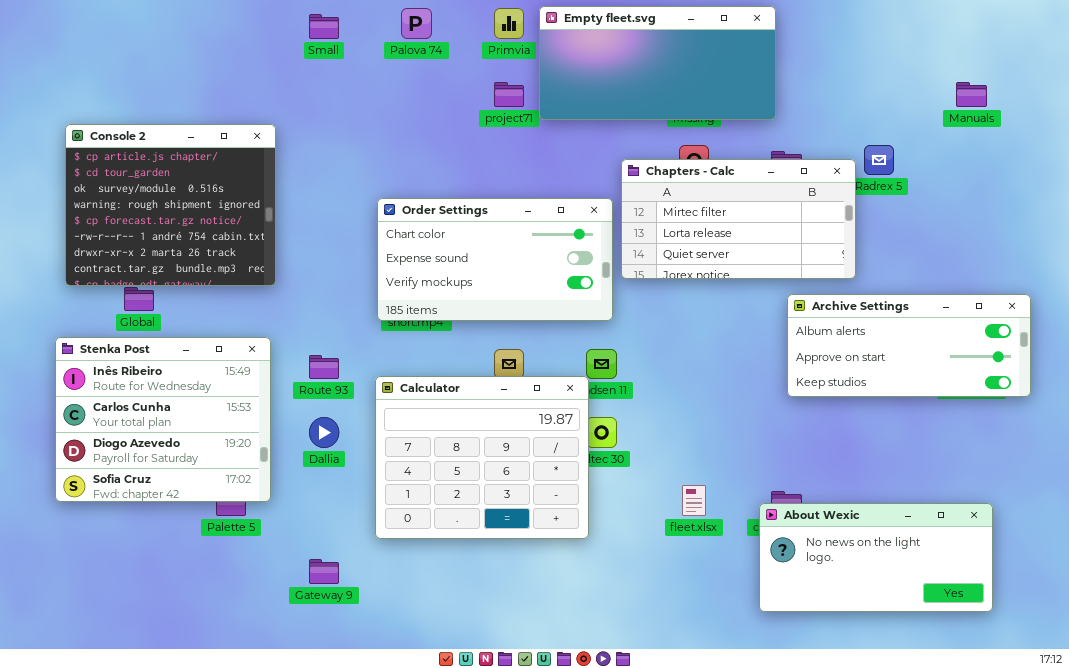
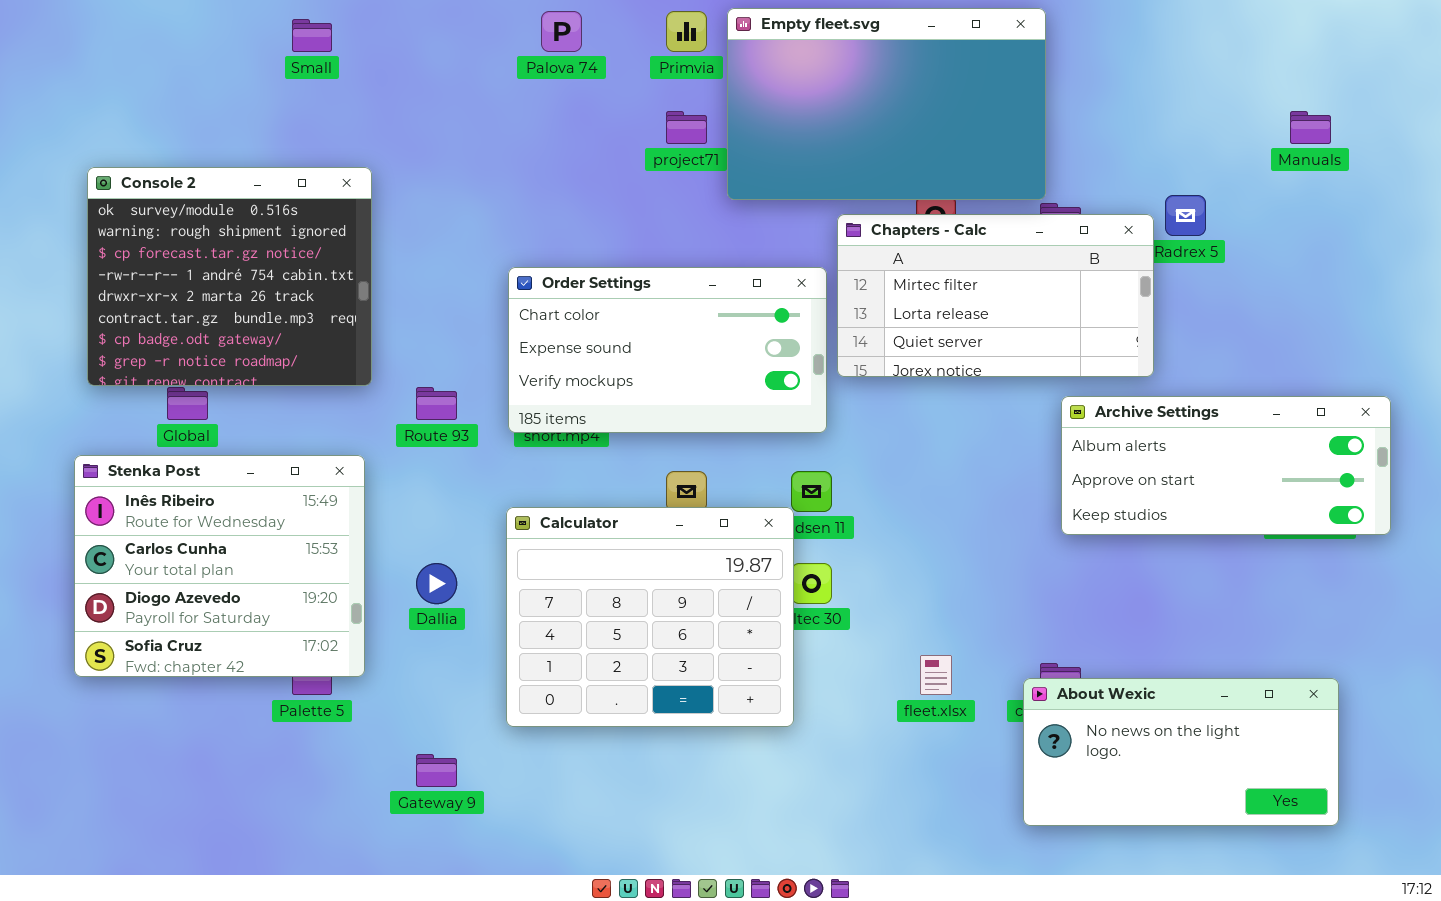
Empty fleet.svg: [539,6,776,120] -> [727,8,1046,200], resized
Small: [309,14,339,39] -> [292,19,332,52], moved
Console 2: [65,124,276,286] -> [87,167,372,386], scrolled down 2 rows
Route 93: [309,355,339,379] -> [416,387,457,420], moved

